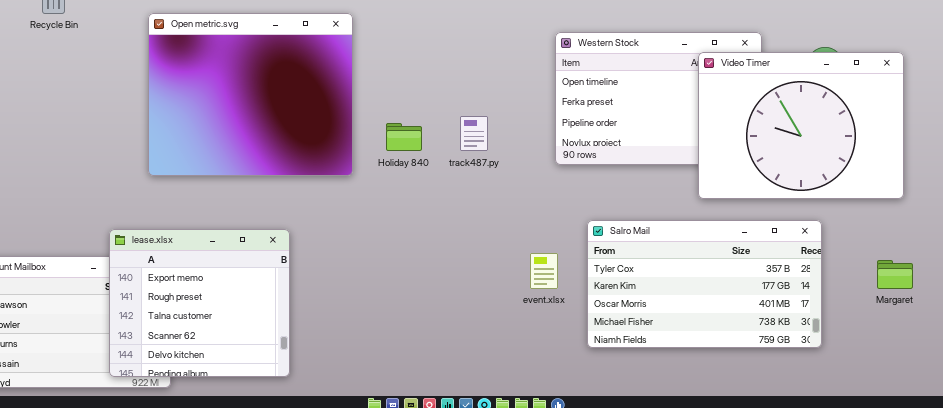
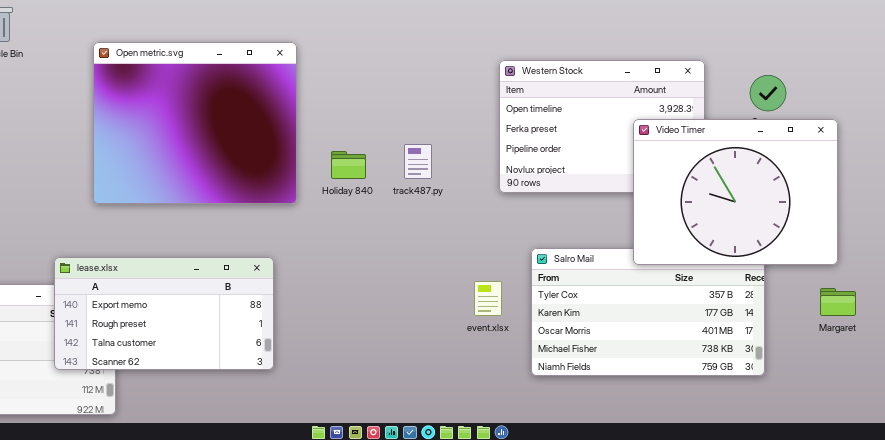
Video Timer: [698,52,904,199] -> [633,119,838,265], moved
lease.xlsx: [109,229,290,377] -> [54,257,274,370], resized

